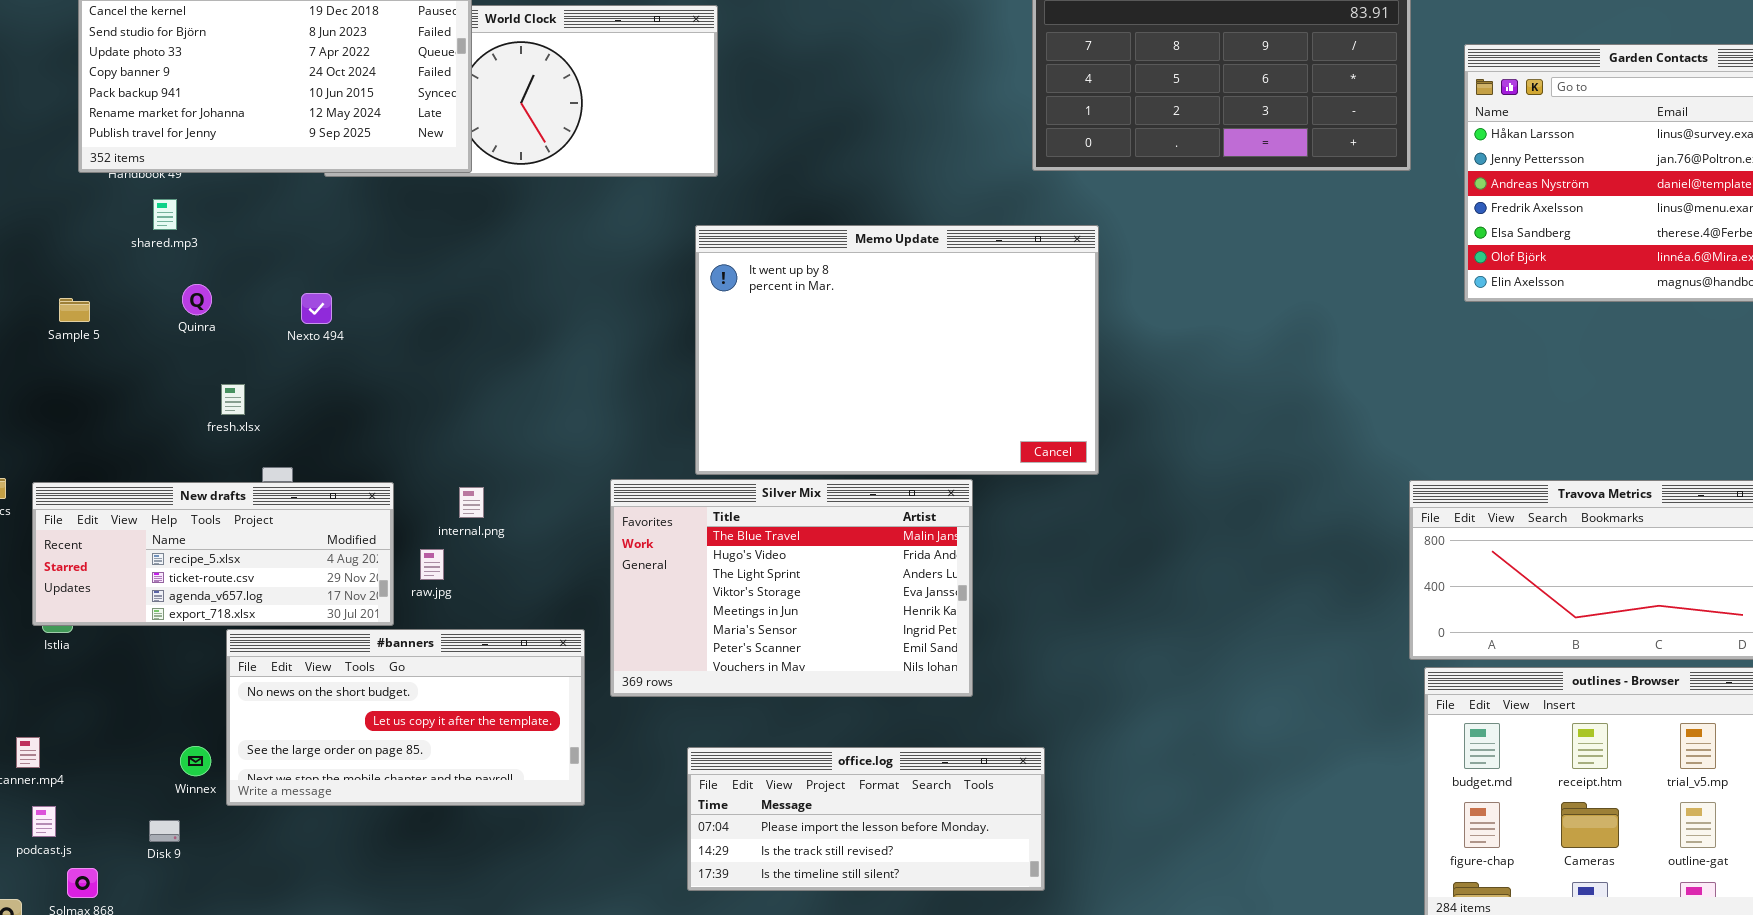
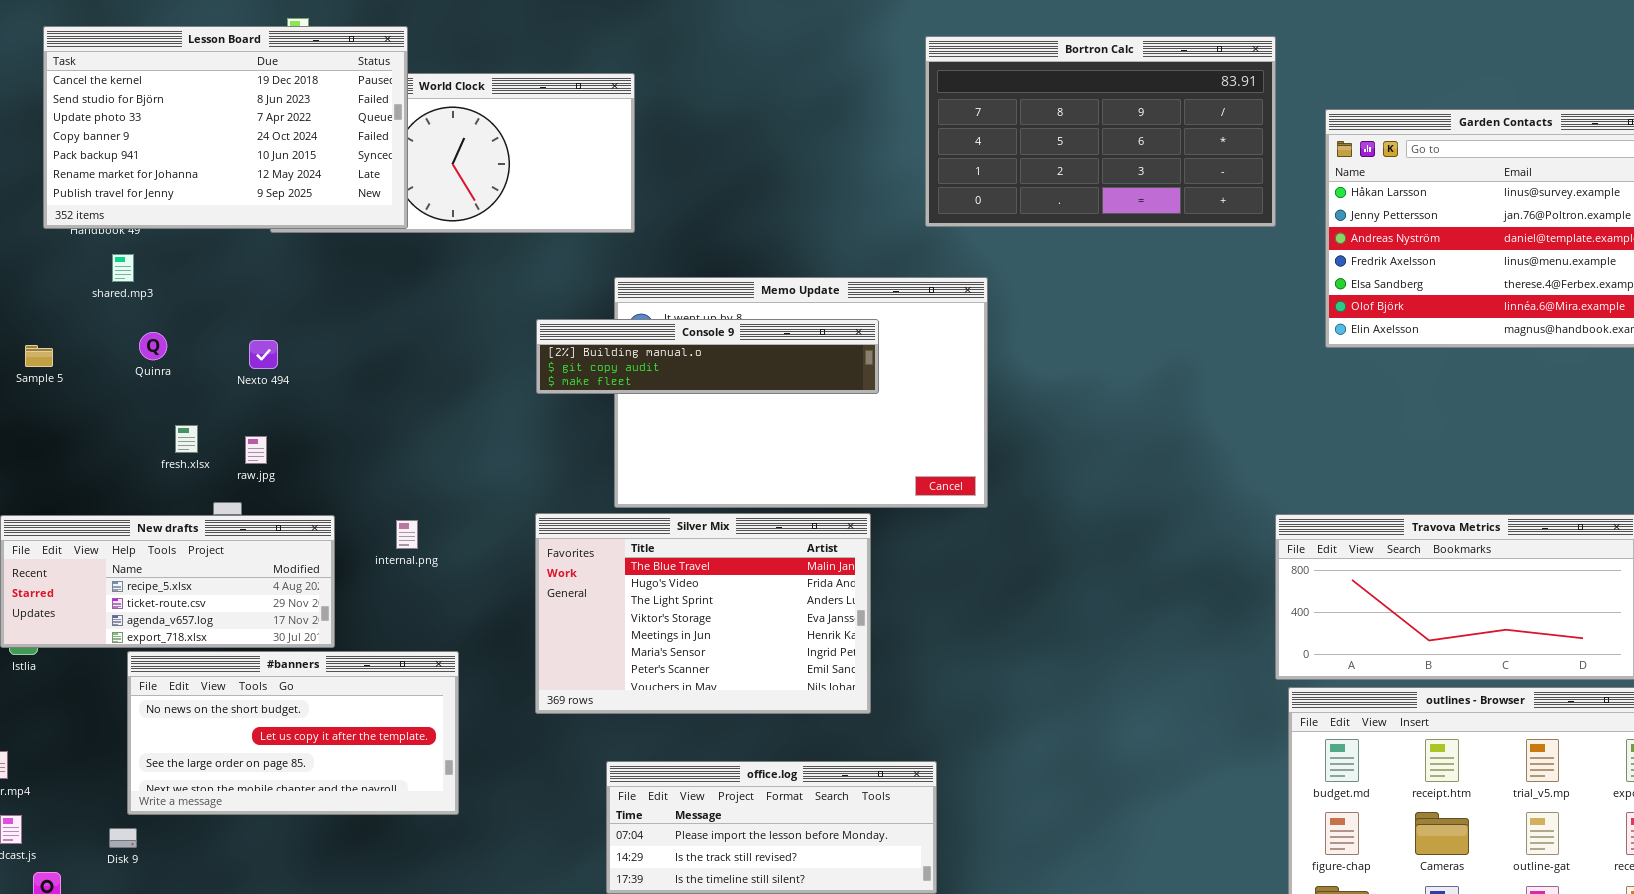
Console 9: none -> [536,319,879,394], opened
raw.jpg: [420,549,444,580] -> [245,436,267,464], moved
#banners: [226,629,585,806] -> [127,651,459,815], moved

